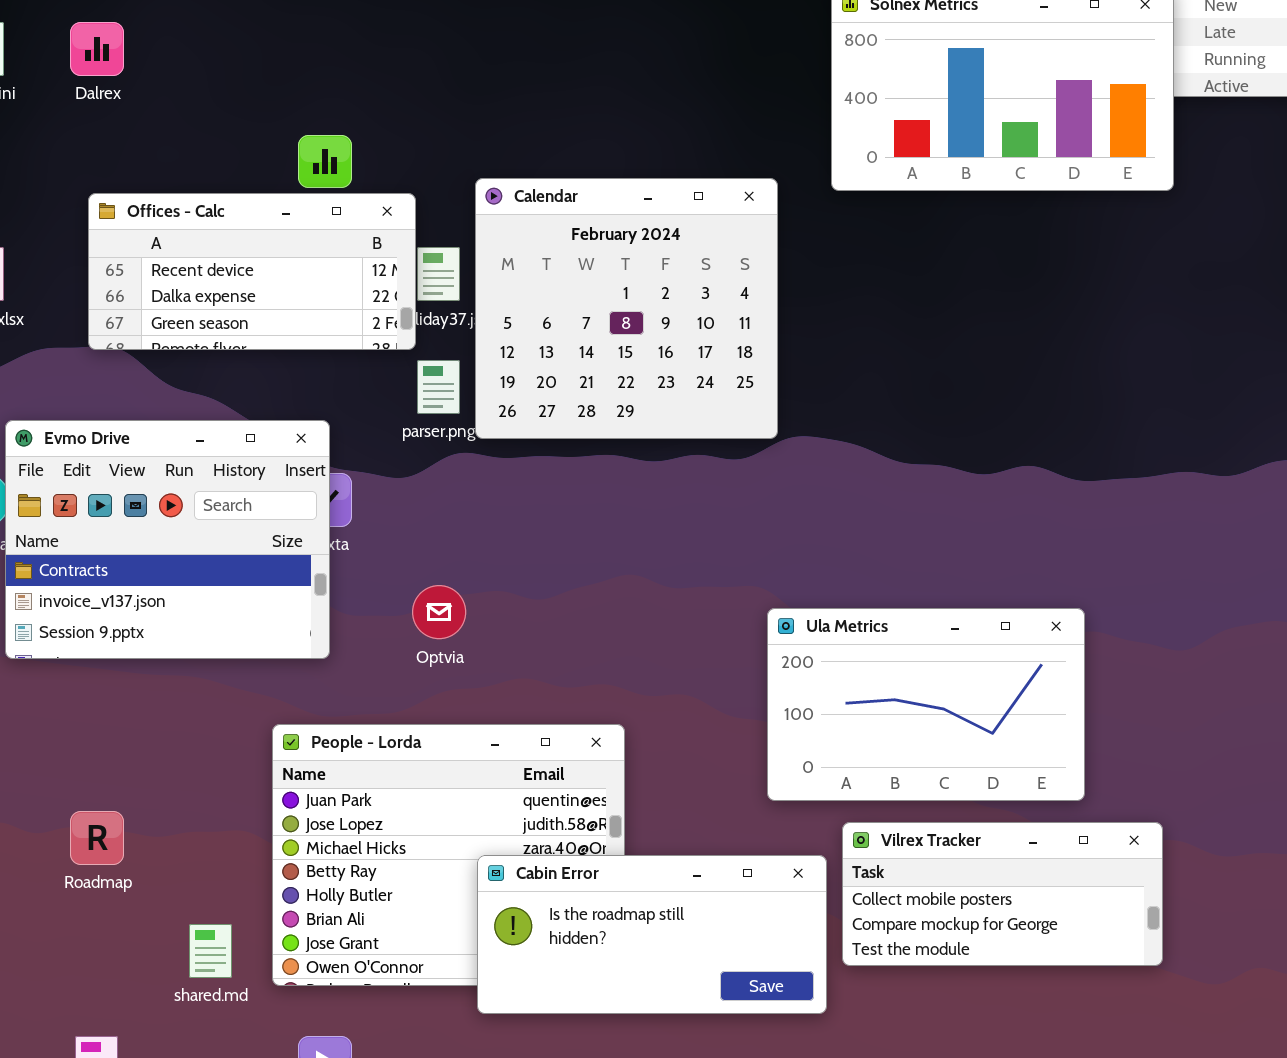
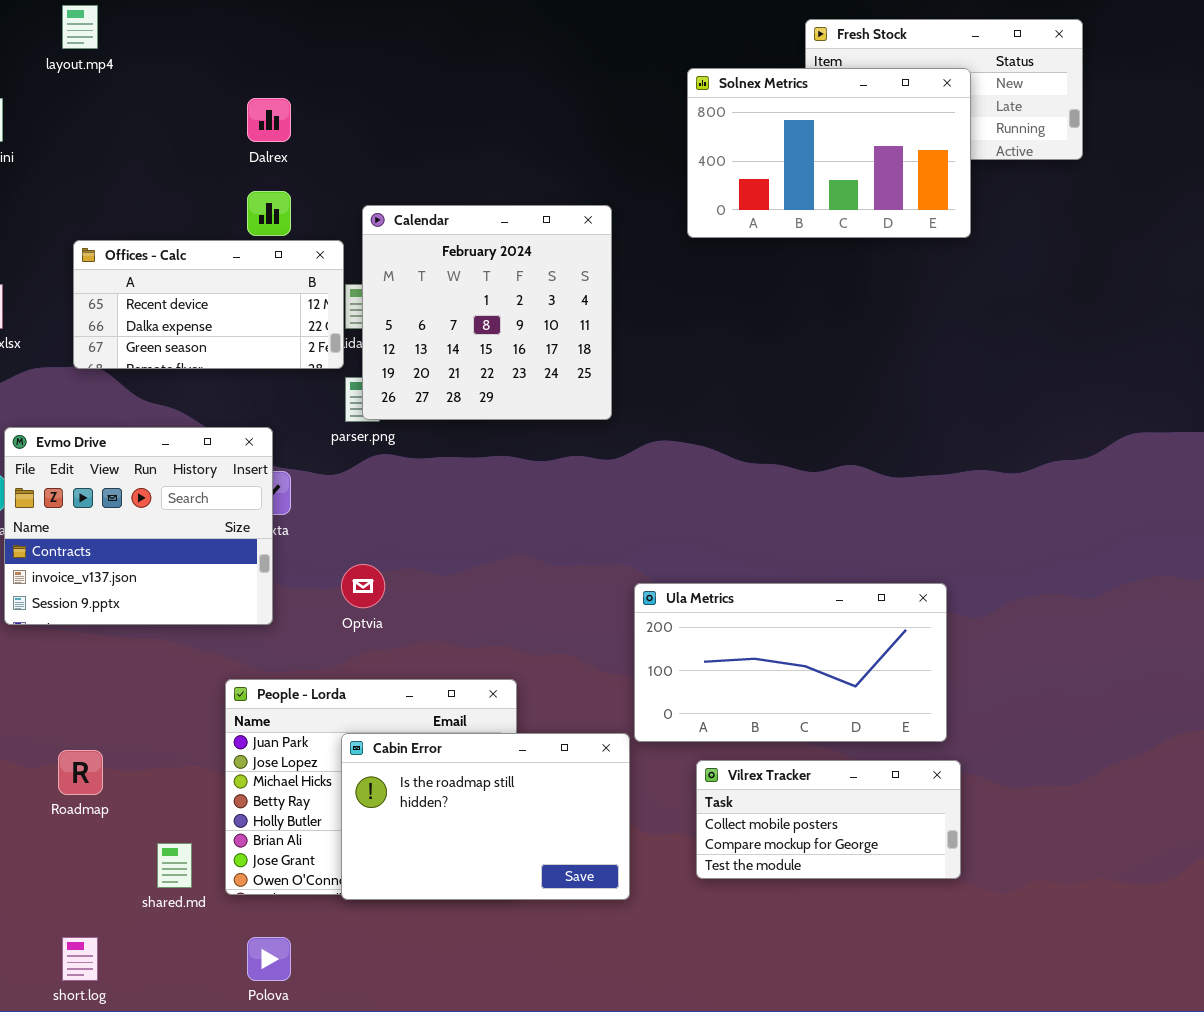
Dalrex: [70,22,124,76] -> [247,98,291,142], moved
Calendar: [475,178,778,439] -> [362,205,612,420], moved
Ula Metrics: [767,608,1085,801] -> [634,583,947,742], resized
Cabin Error: [477,855,827,1014] -> [341,733,630,900], moved, resized

